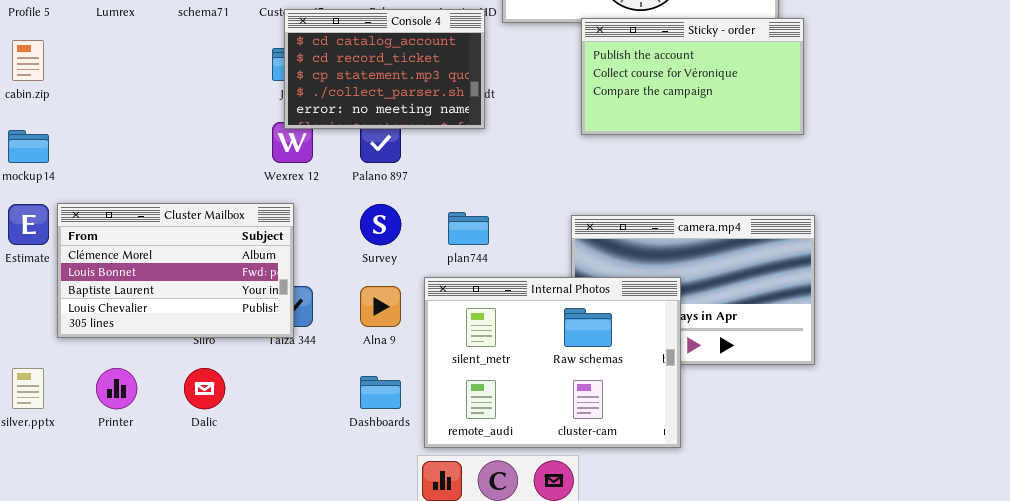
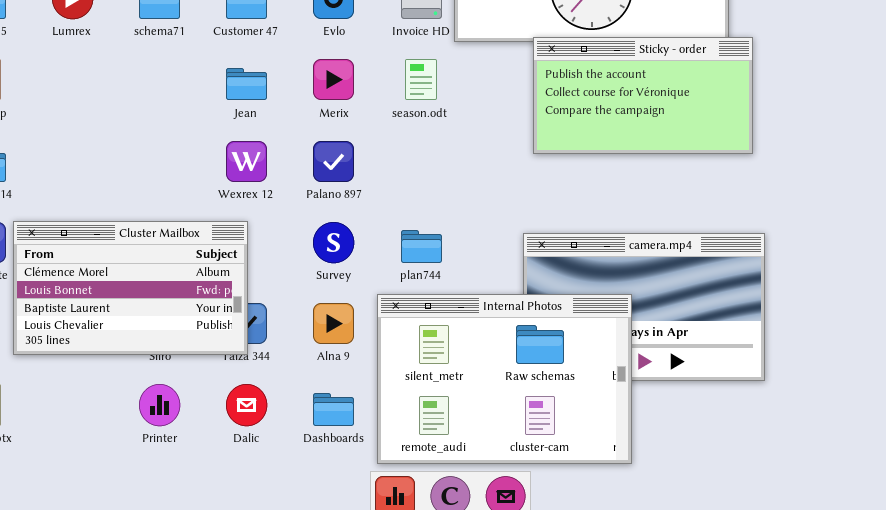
Console 4: [284,9,485,129] -> none, closed
Printer: [96,368,137,409] -> [139,384,180,426], moved
Dalic: [184,368,225,409] -> [226,384,267,426], moved

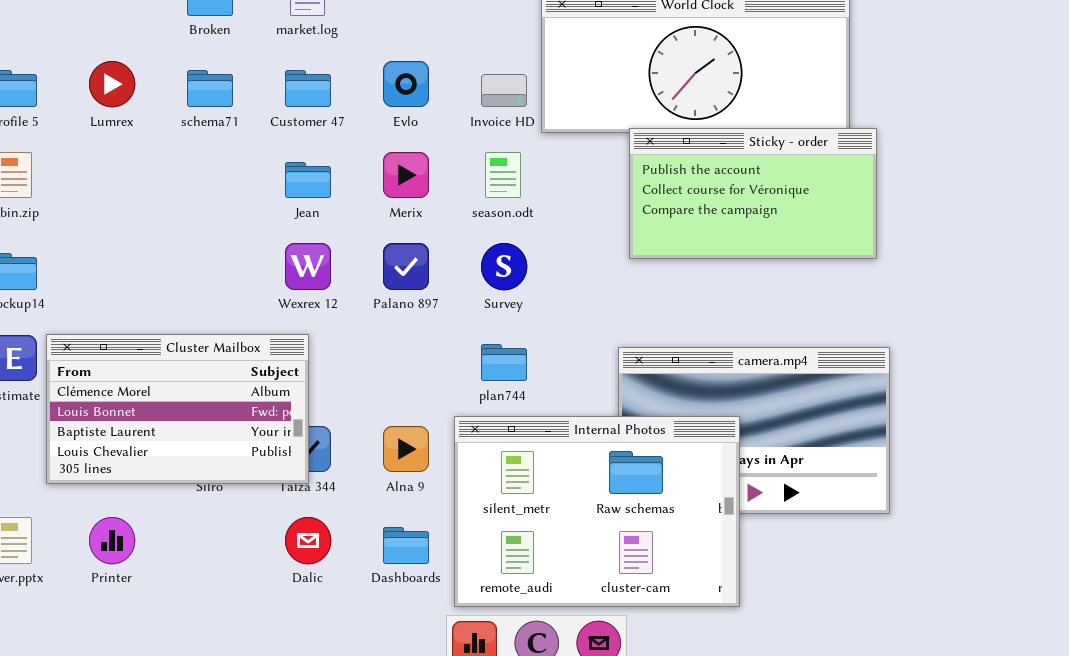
Survey: [313,222,354,263] -> [481,243,527,290], moved
Printer: [139,384,180,426] -> [89,517,135,564], moved

